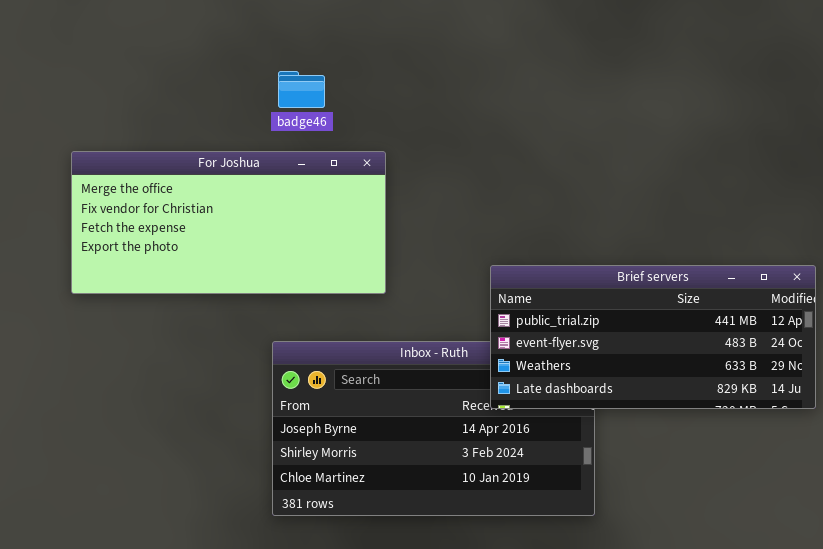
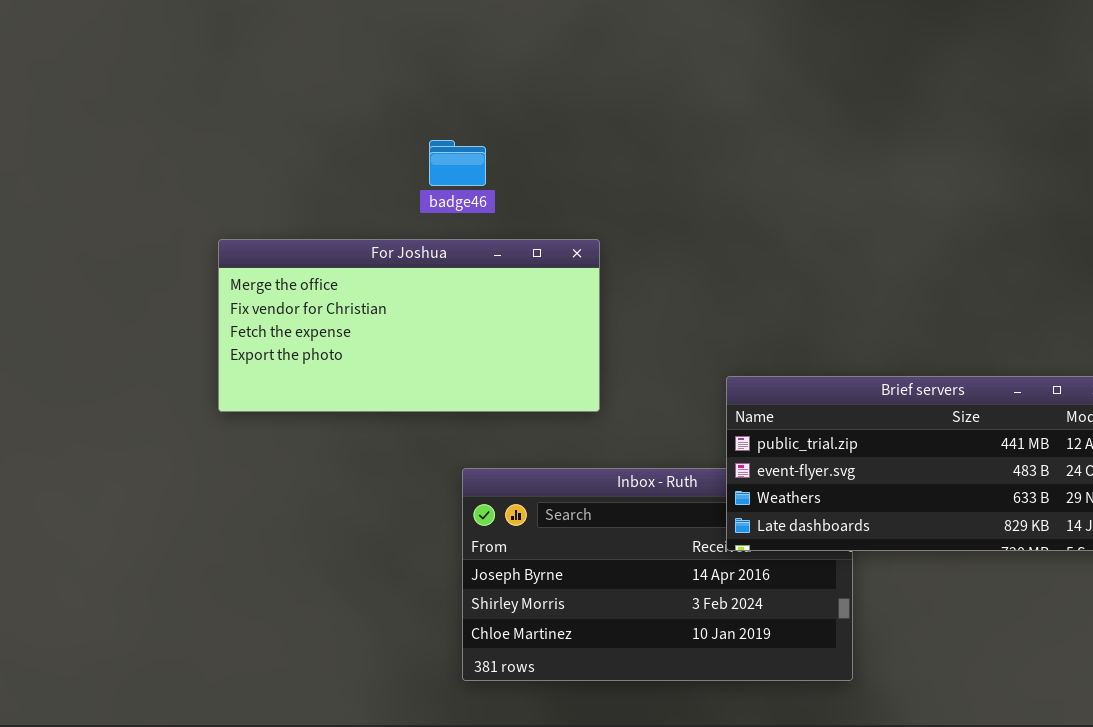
badge46: [278,71,325,108] -> [429,140,486,186], moved

